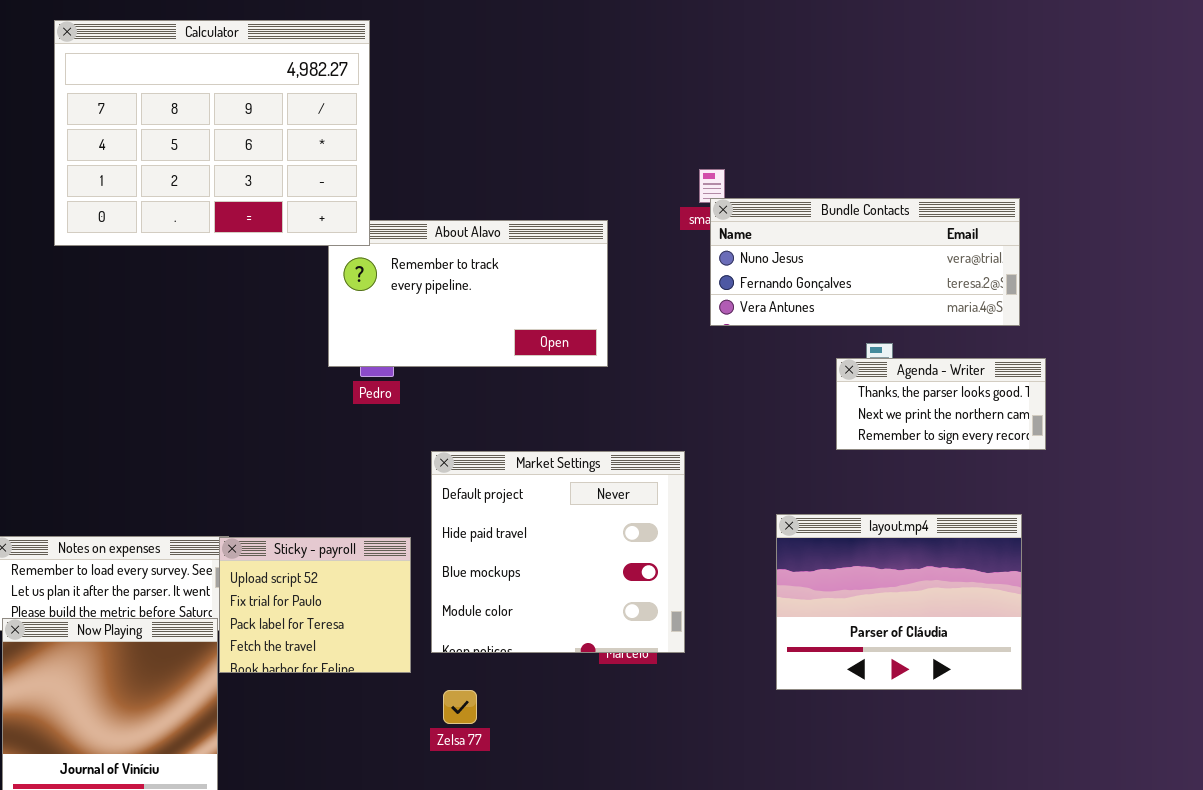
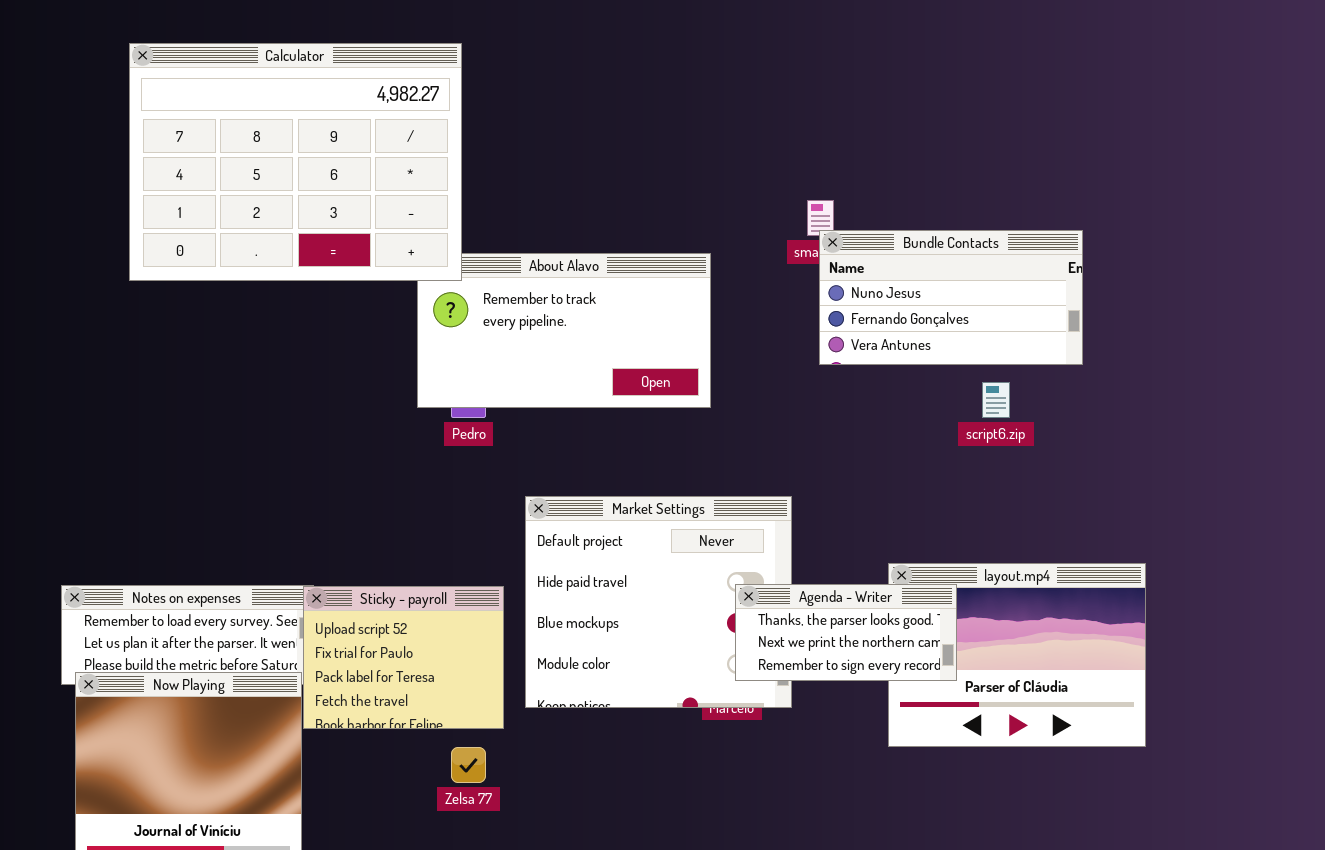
Bundle Contacts: [710,198,1020,326] -> [819,230,1083,365], resized
Agenda - Writer: [836,358,1046,450] -> [735,584,957,681], moved
Zelsa 77: [443,690,477,724] -> [451,747,486,783], moved

